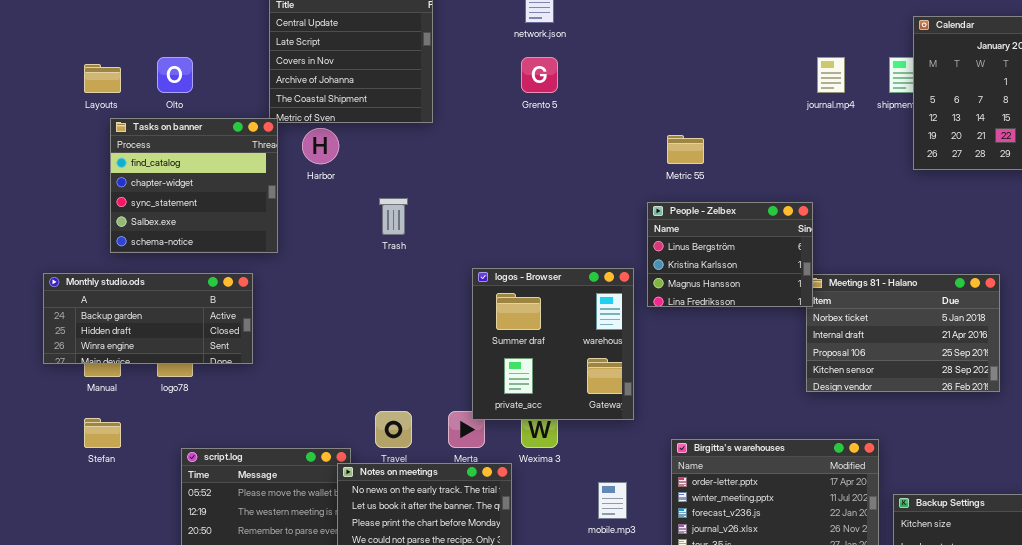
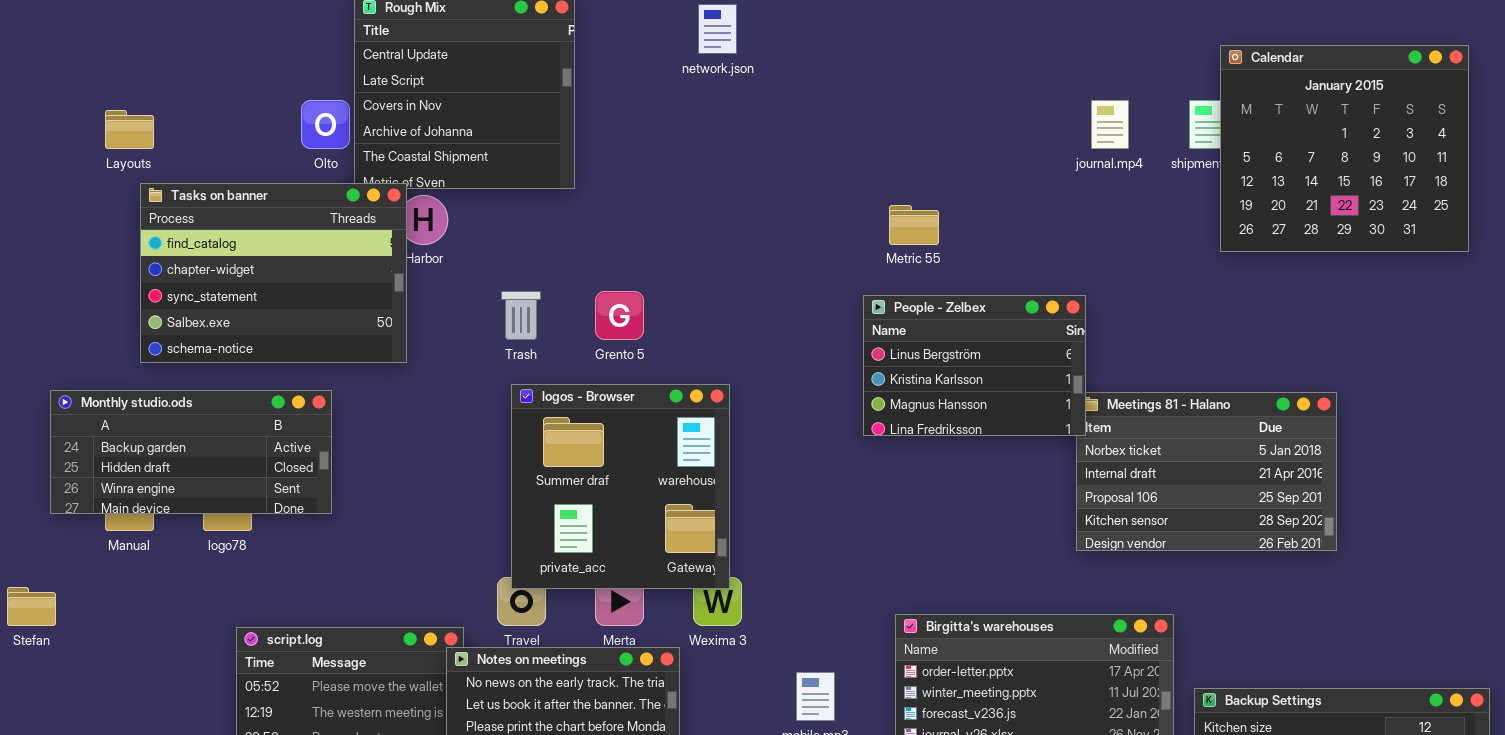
Olto: [157,57,193,93] -> [301,100,350,149], moved
Grento 5: [521,57,558,93] -> [595,291,644,340], moved
Tasks on banner: [110,118,278,253] -> [140,183,407,363], resized
logos - Browser: [472,268,634,420] -> [511,384,730,589], moved
Stefan: [84,418,121,448] -> [7,587,56,626], moved

